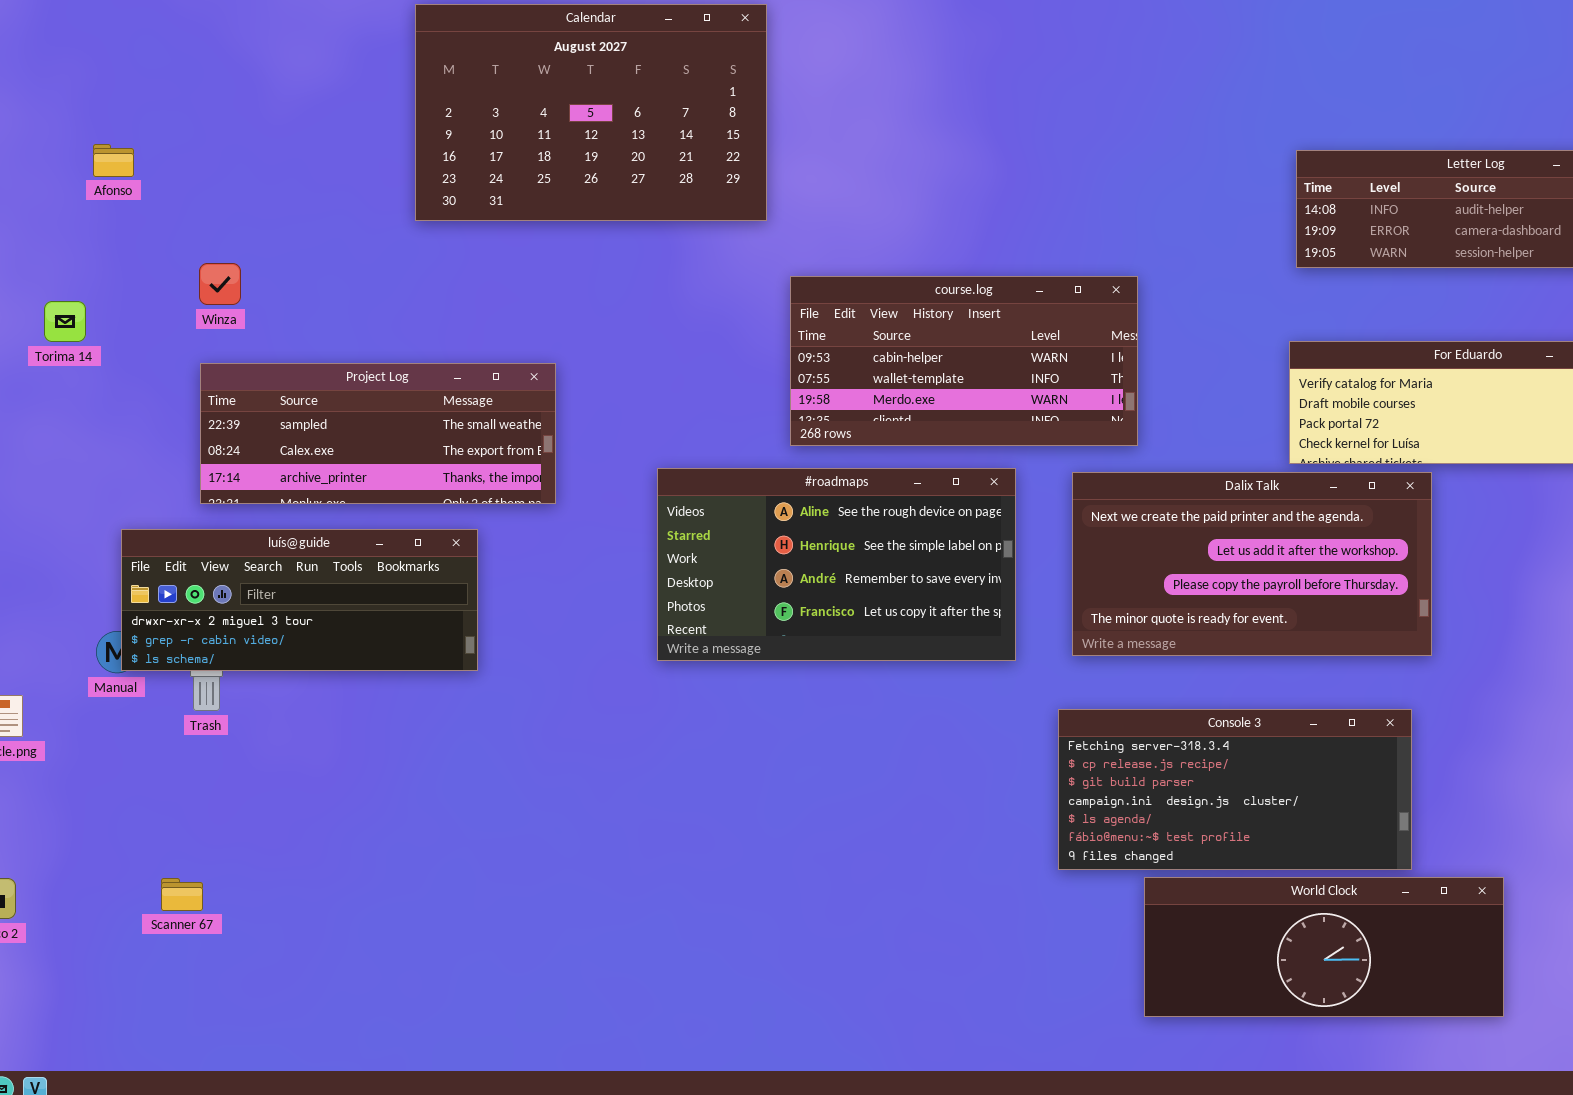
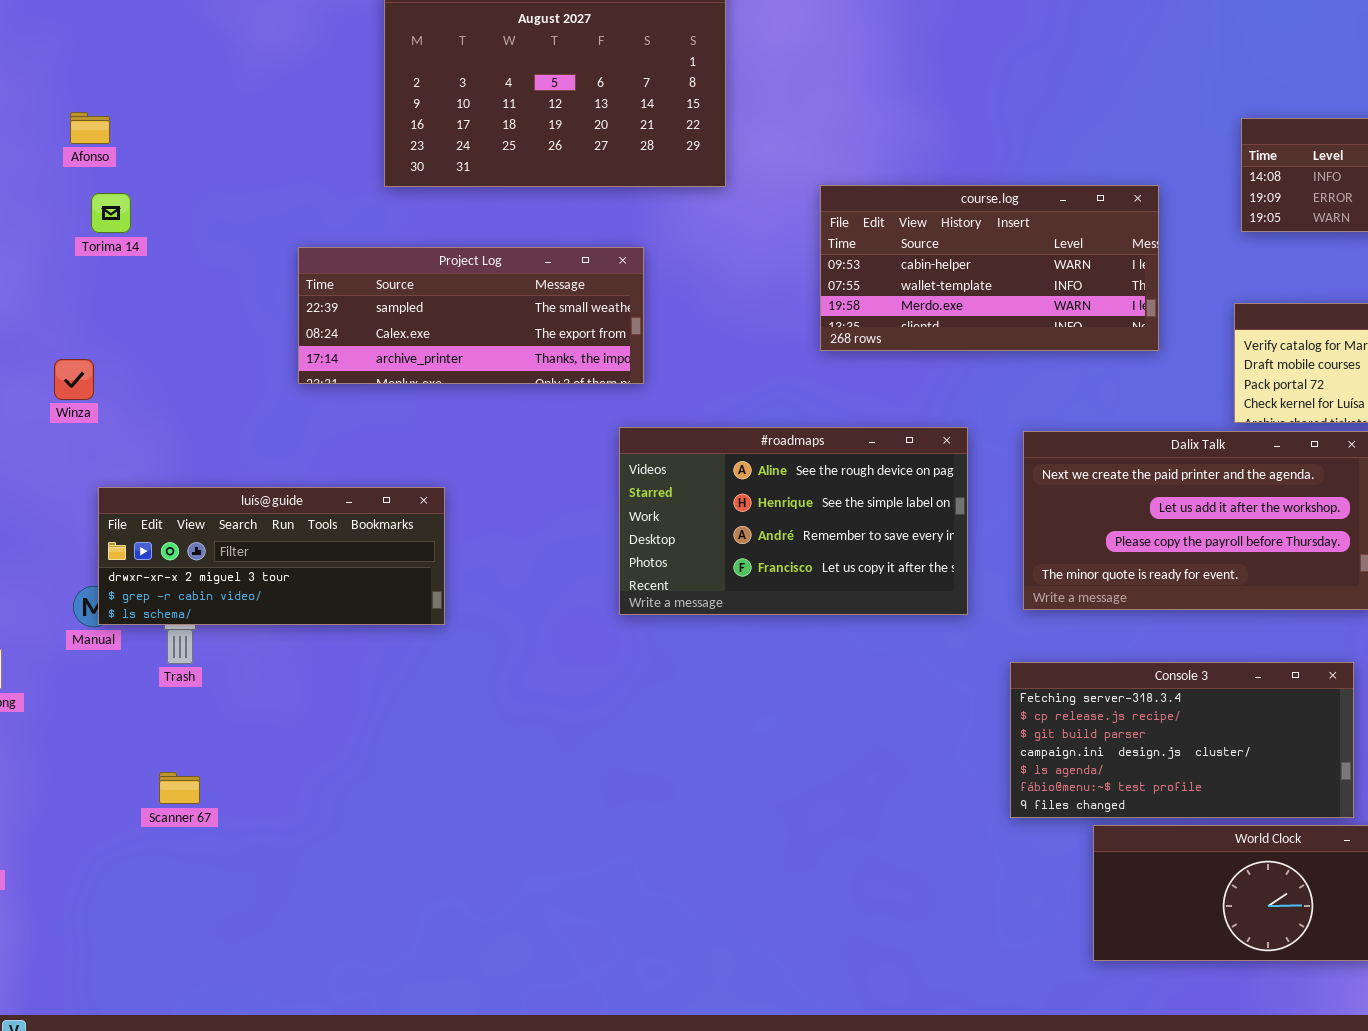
Winza: [199,263,241,305] -> [54,359,94,400], moved
course.log: [790,276,1138,446] -> [820,185,1159,351], moved
Torima 14: [44,301,86,342] -> [91,193,131,233], moved
Project Log: [200,363,556,504] -> [298,247,644,384], moved
Scanner 67: [161,878,203,911] -> [159,772,200,804], moved

